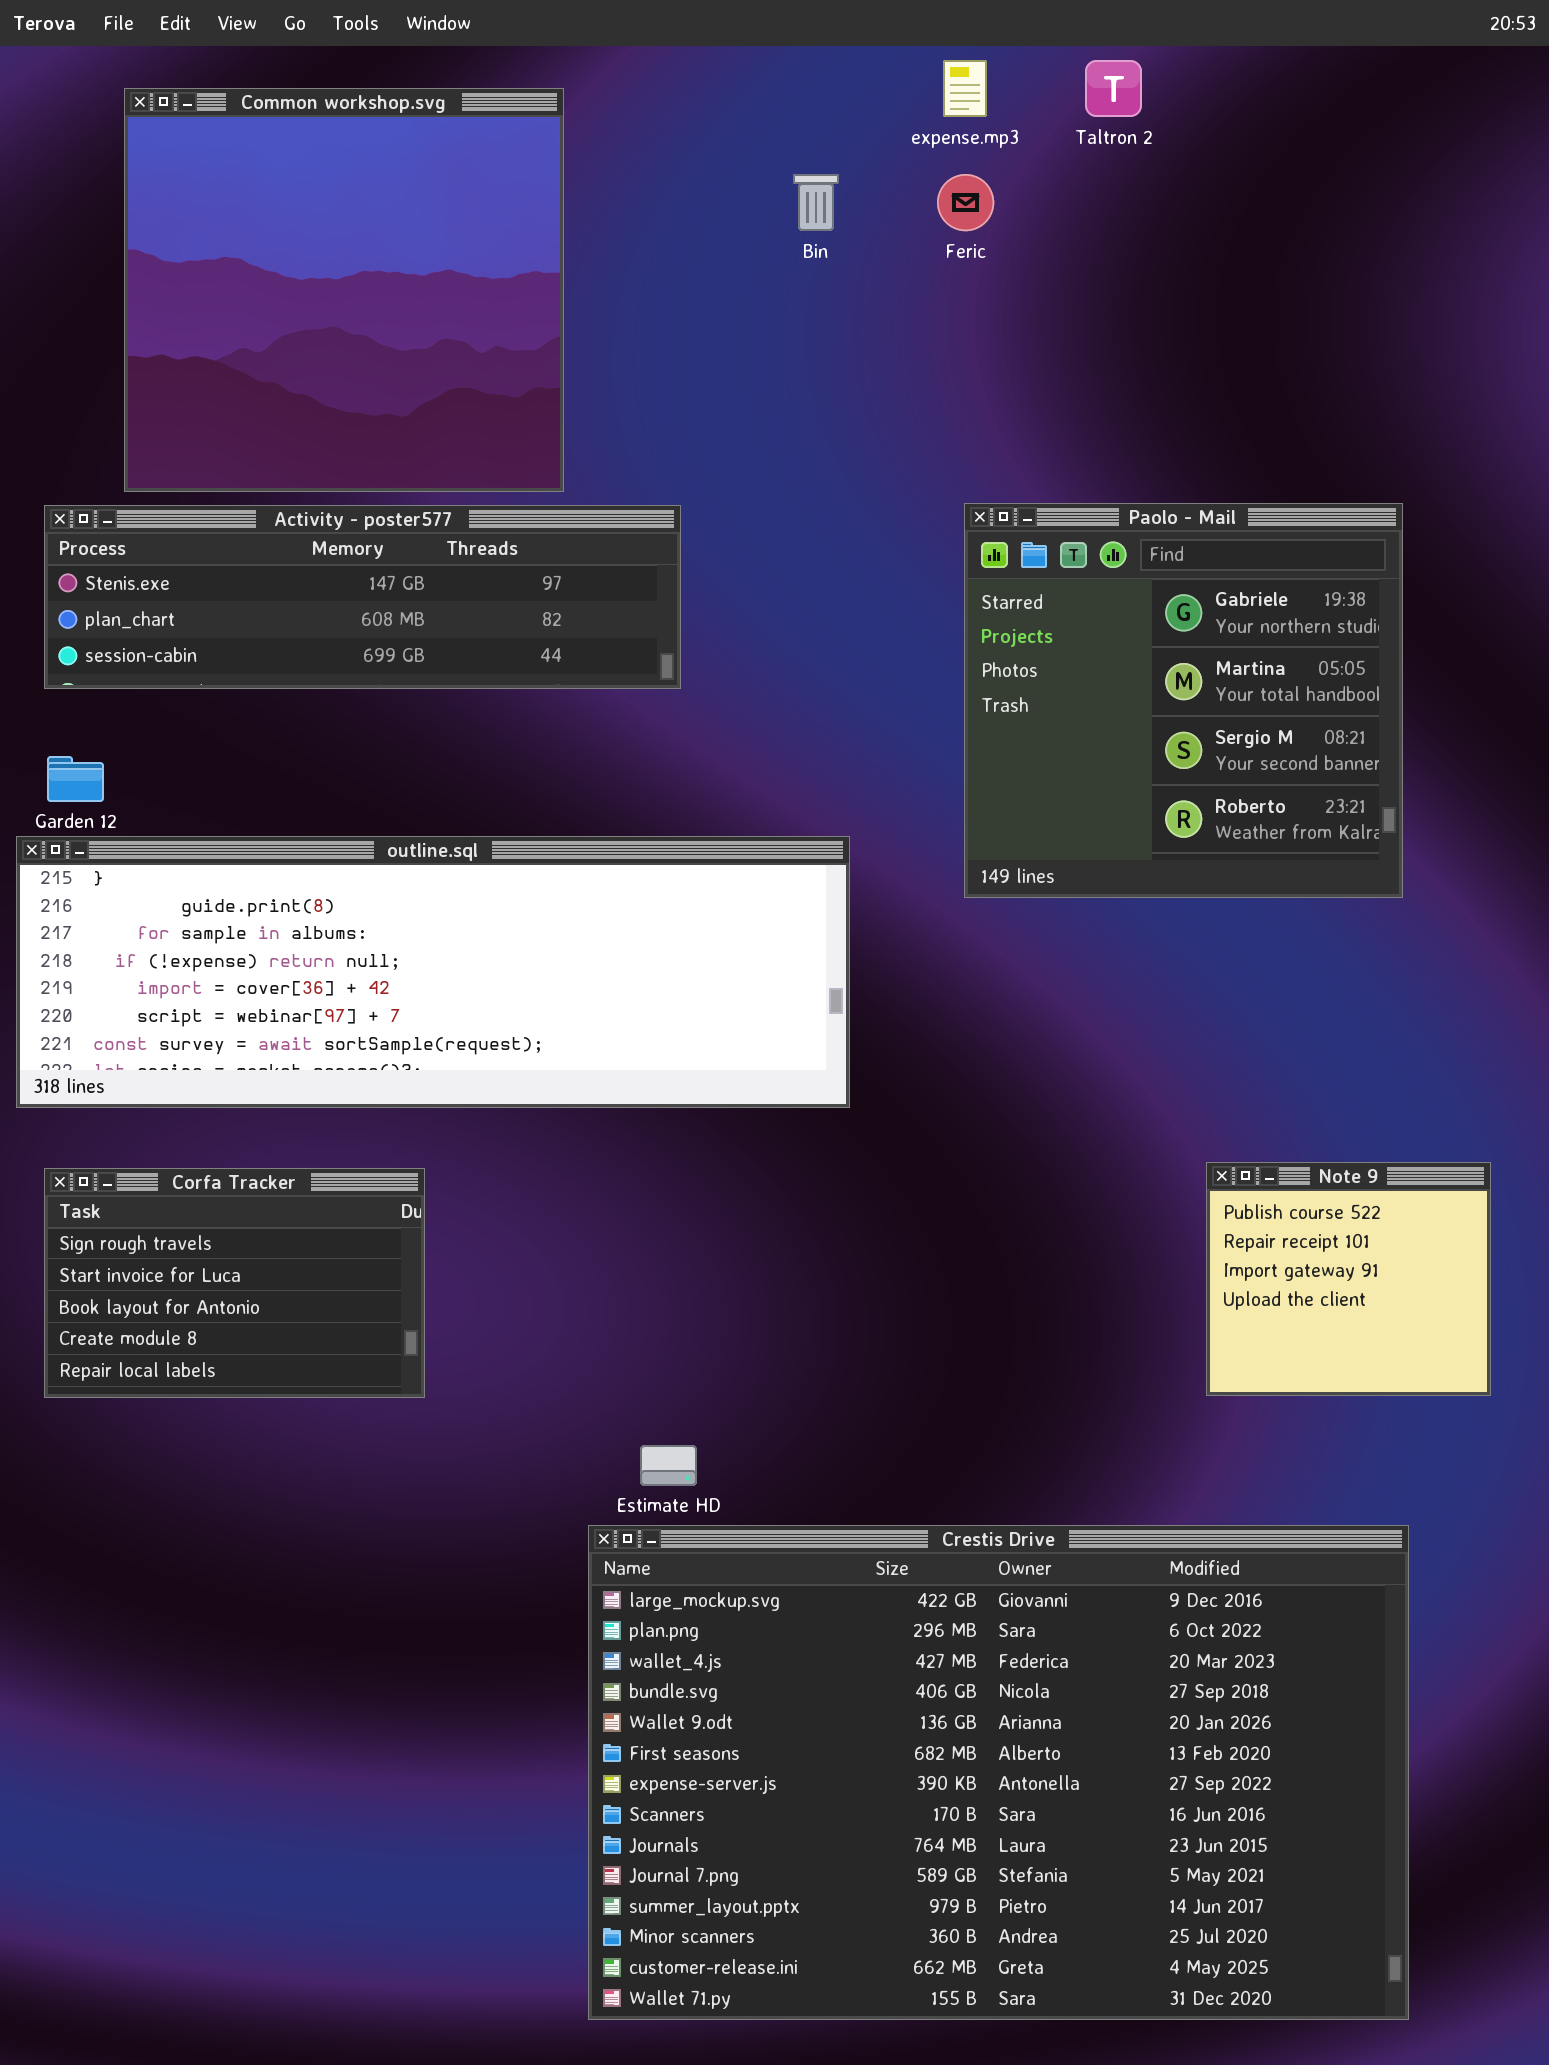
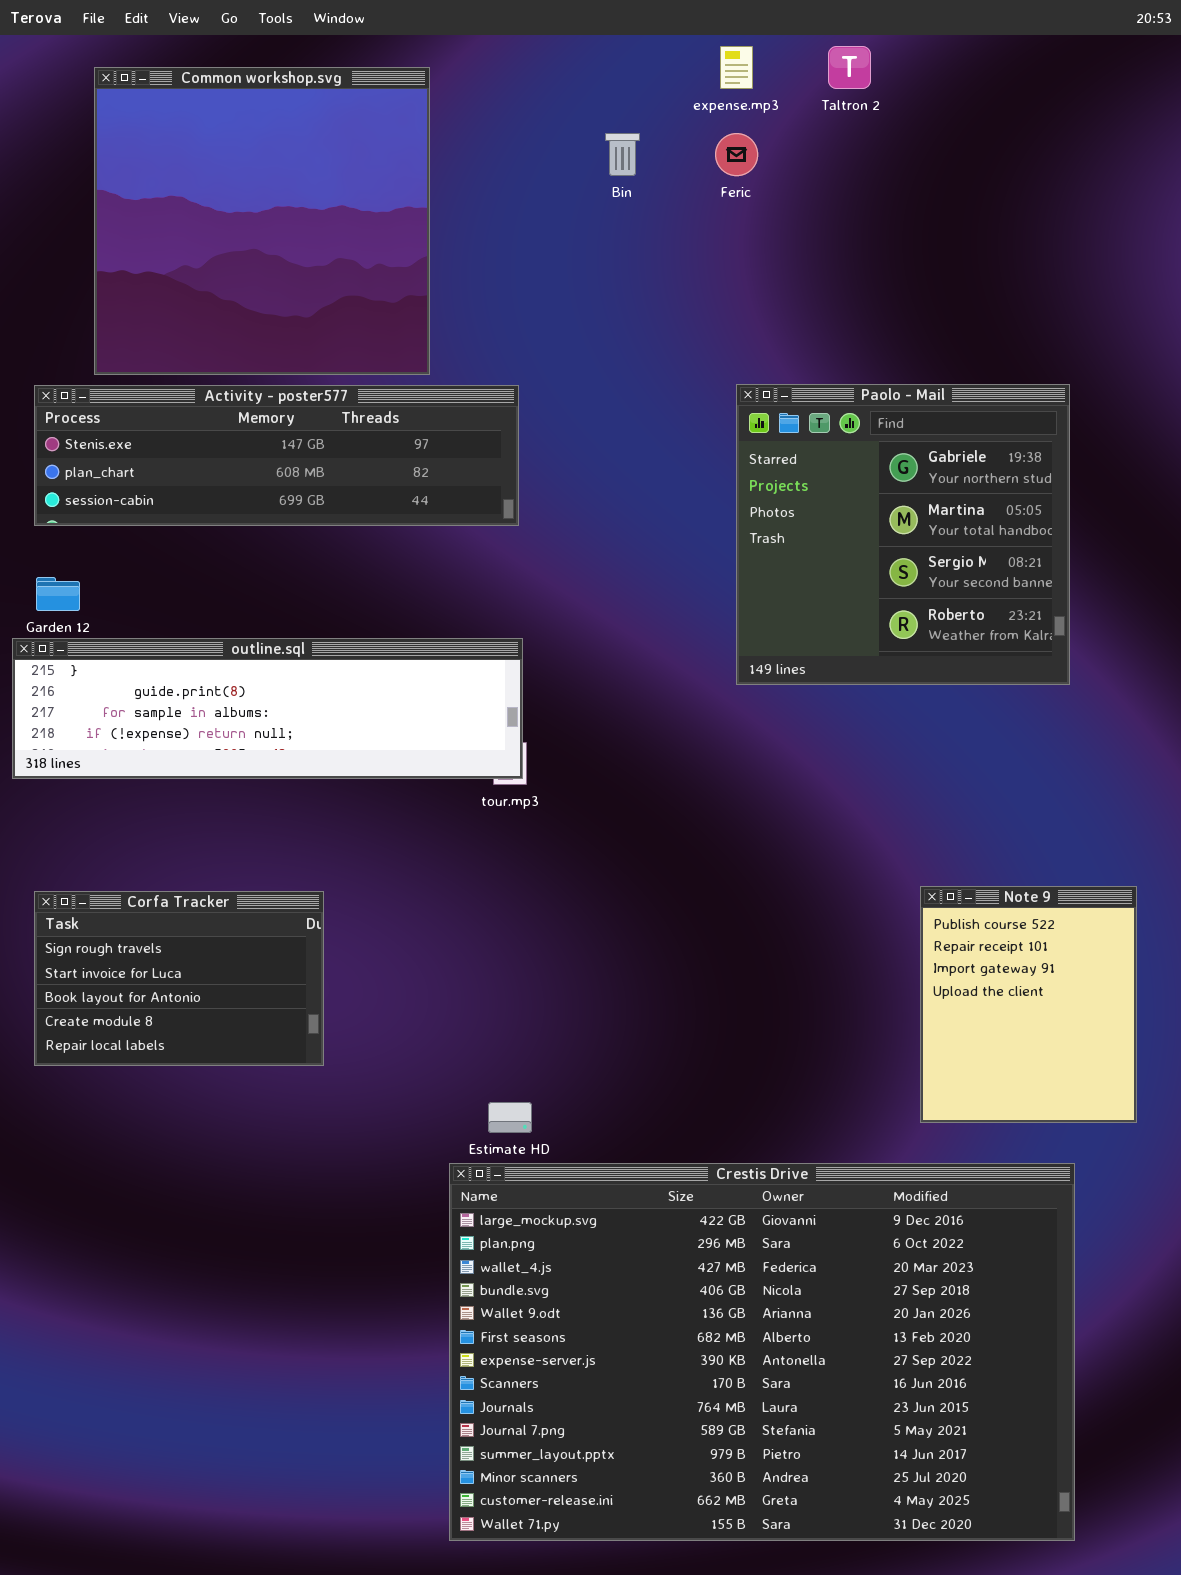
outline.sql: [16,836,850,1108] -> [12,638,523,779], resized
Note 9: [1206,1162,1491,1396] -> [920,886,1137,1123], resized

